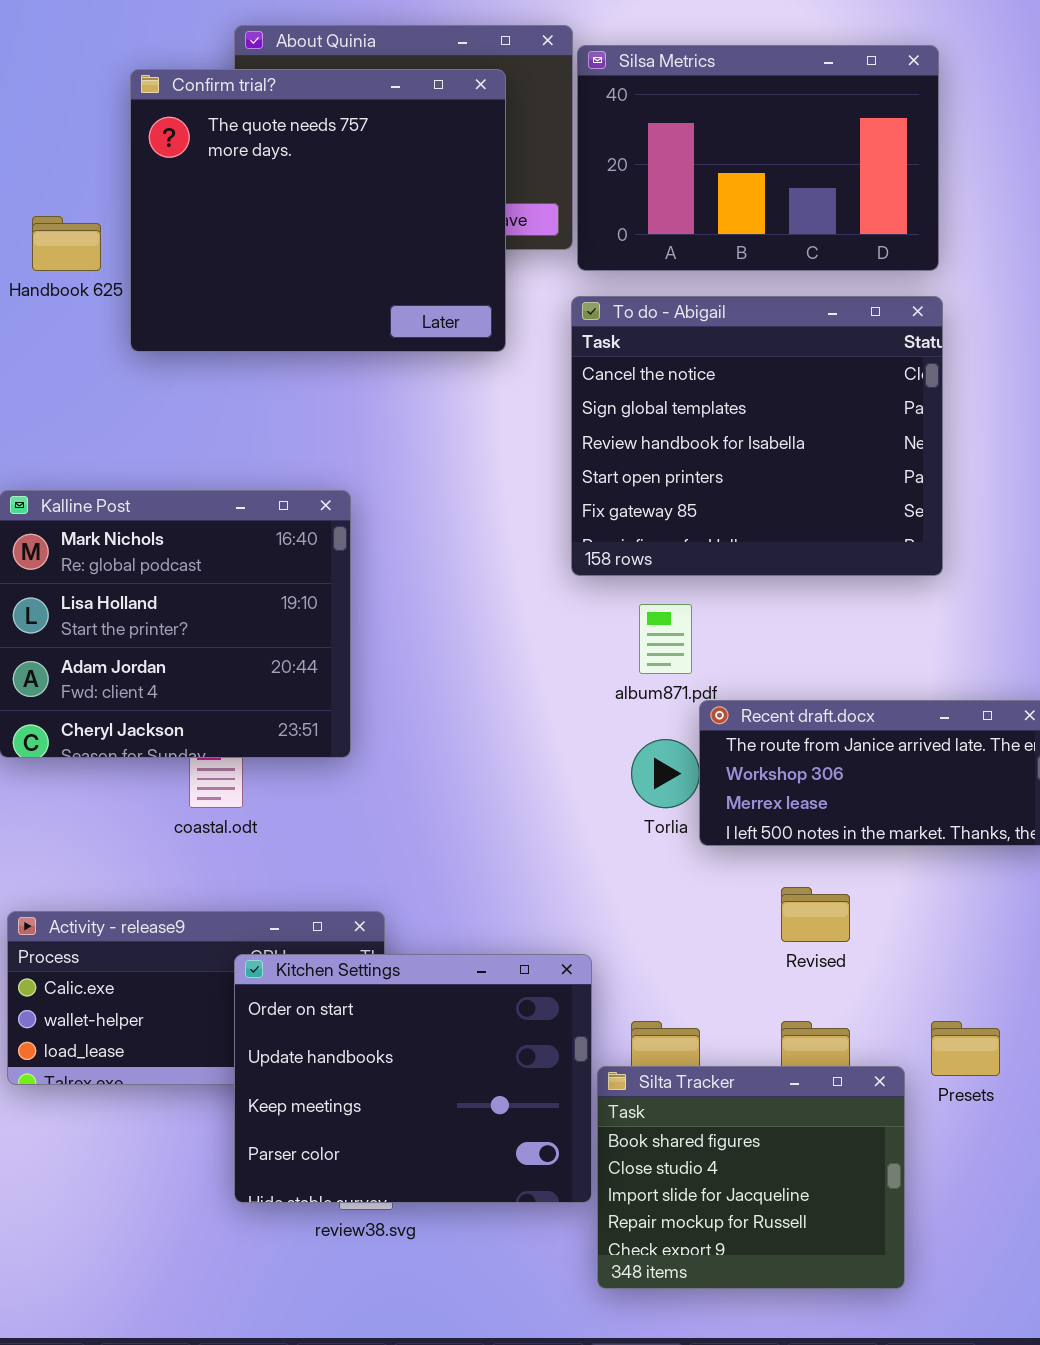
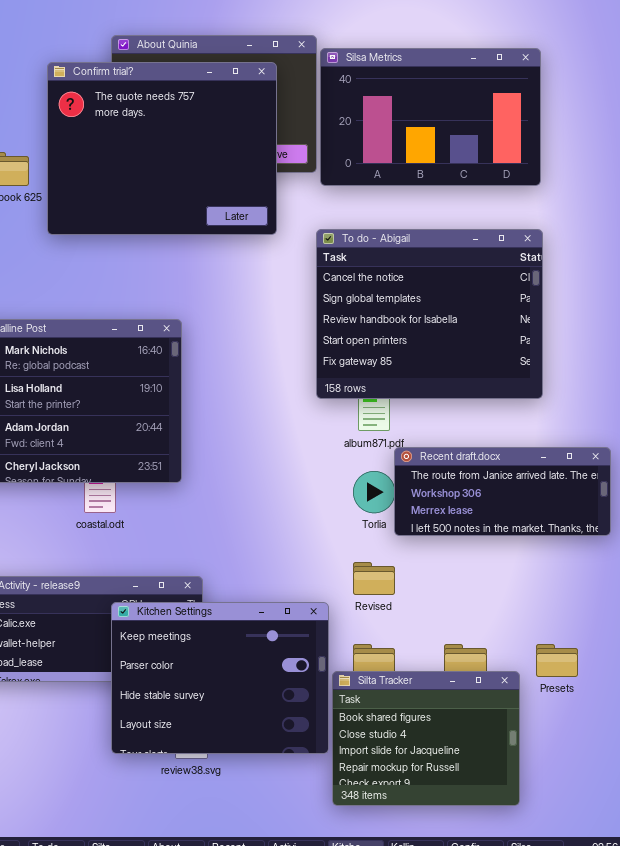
To do - Abigail: [571,296,943,576] -> [316,229,543,399], moved
Revised: [781,887,850,942] -> [353,562,395,595], moved
Kitchen Settings: [234,954,592,1203] -> [111,602,329,754], scrolled down 2 rows

